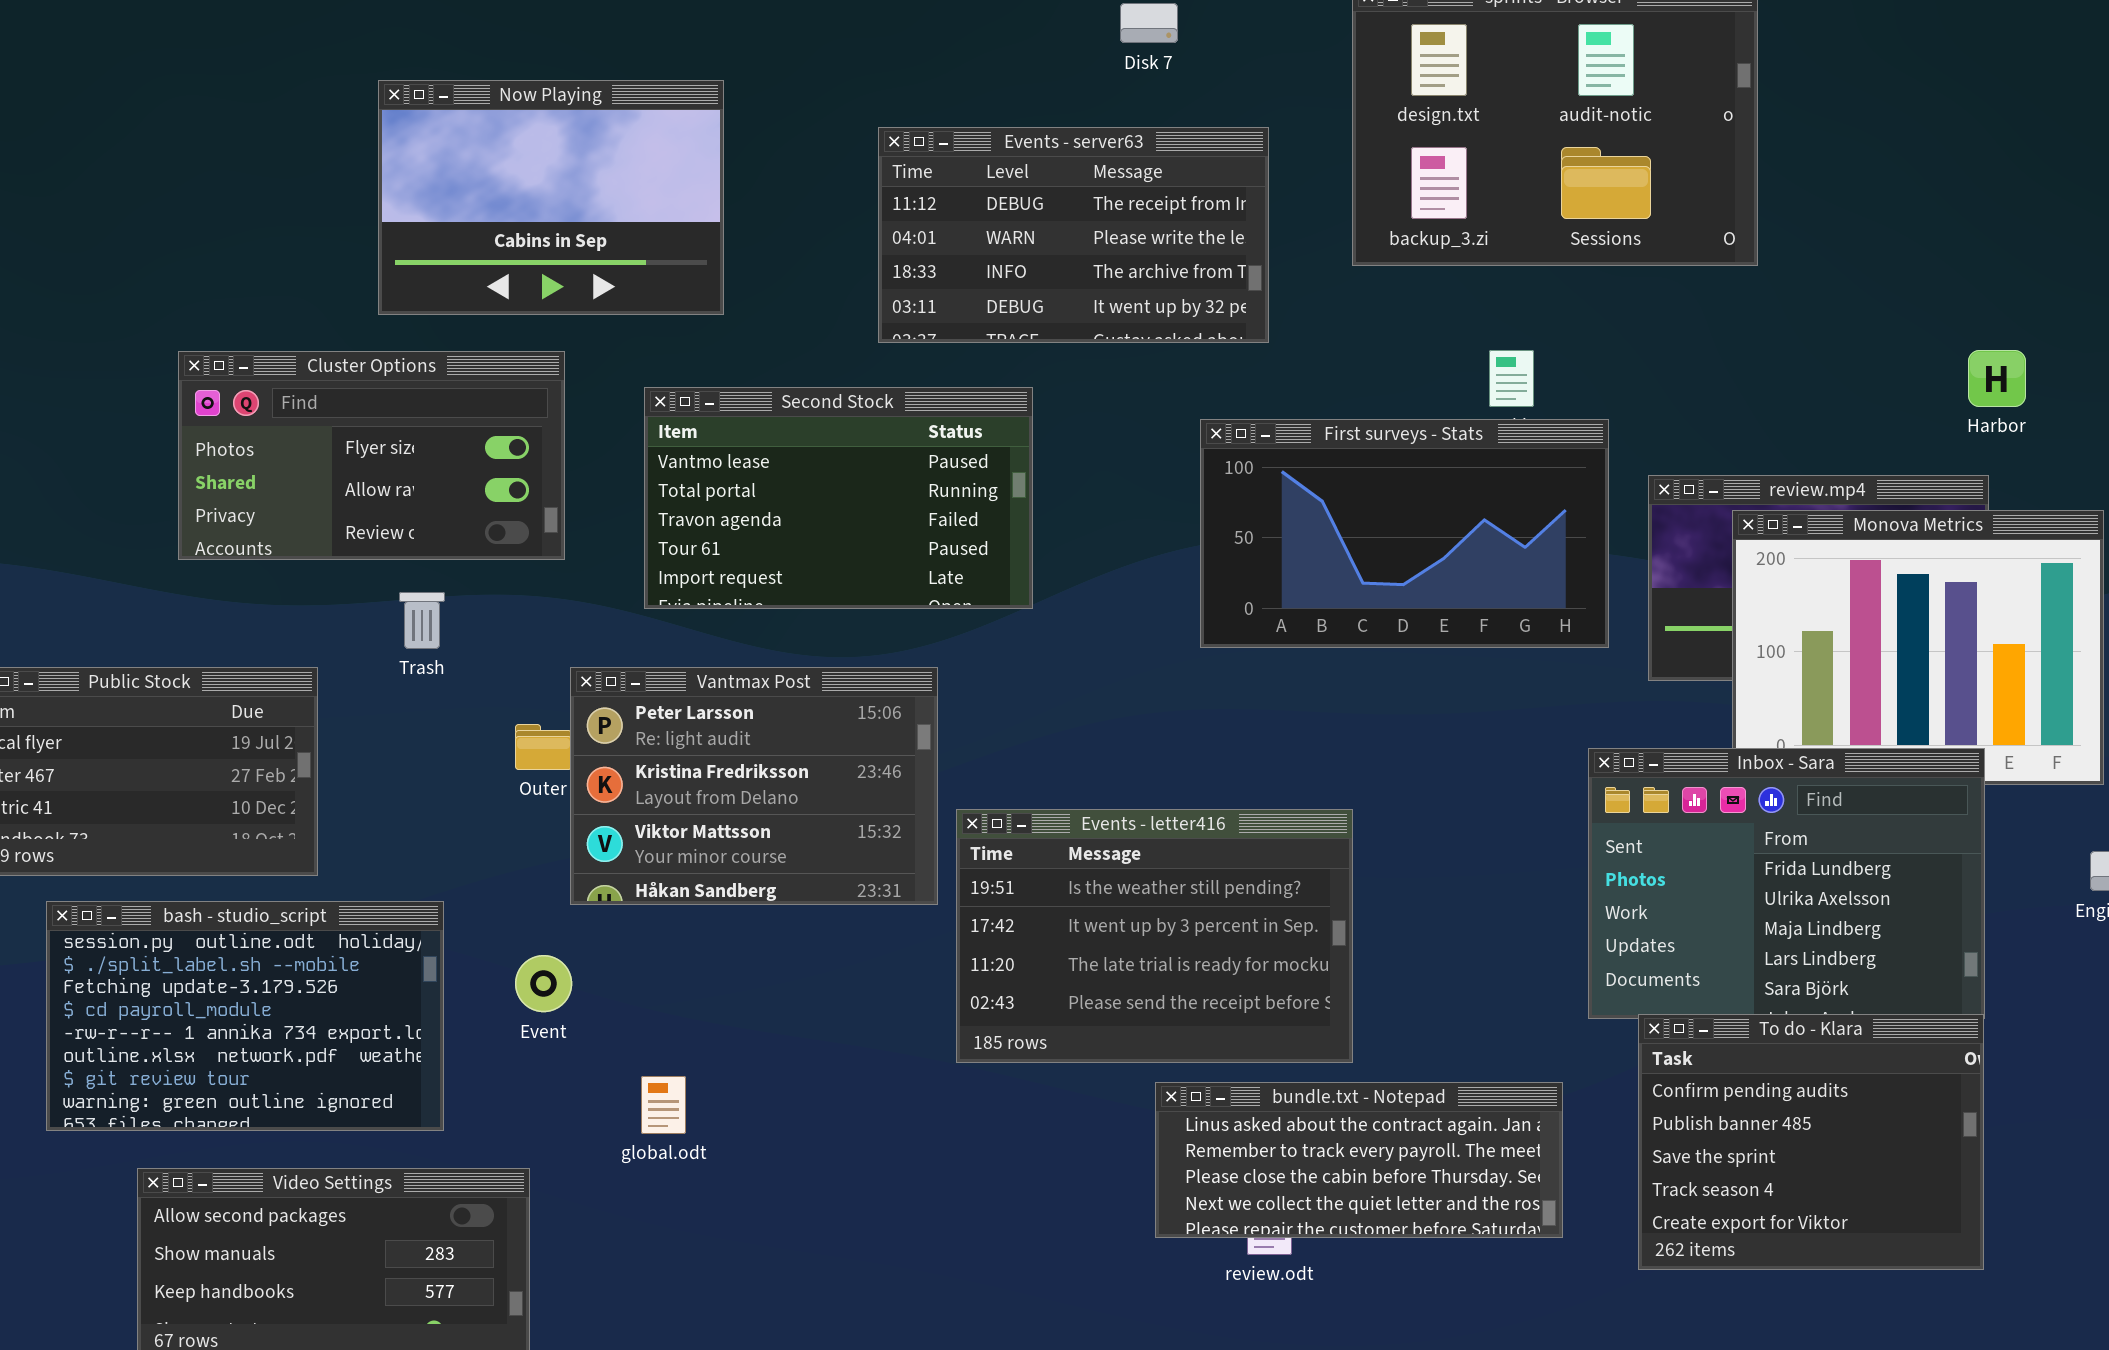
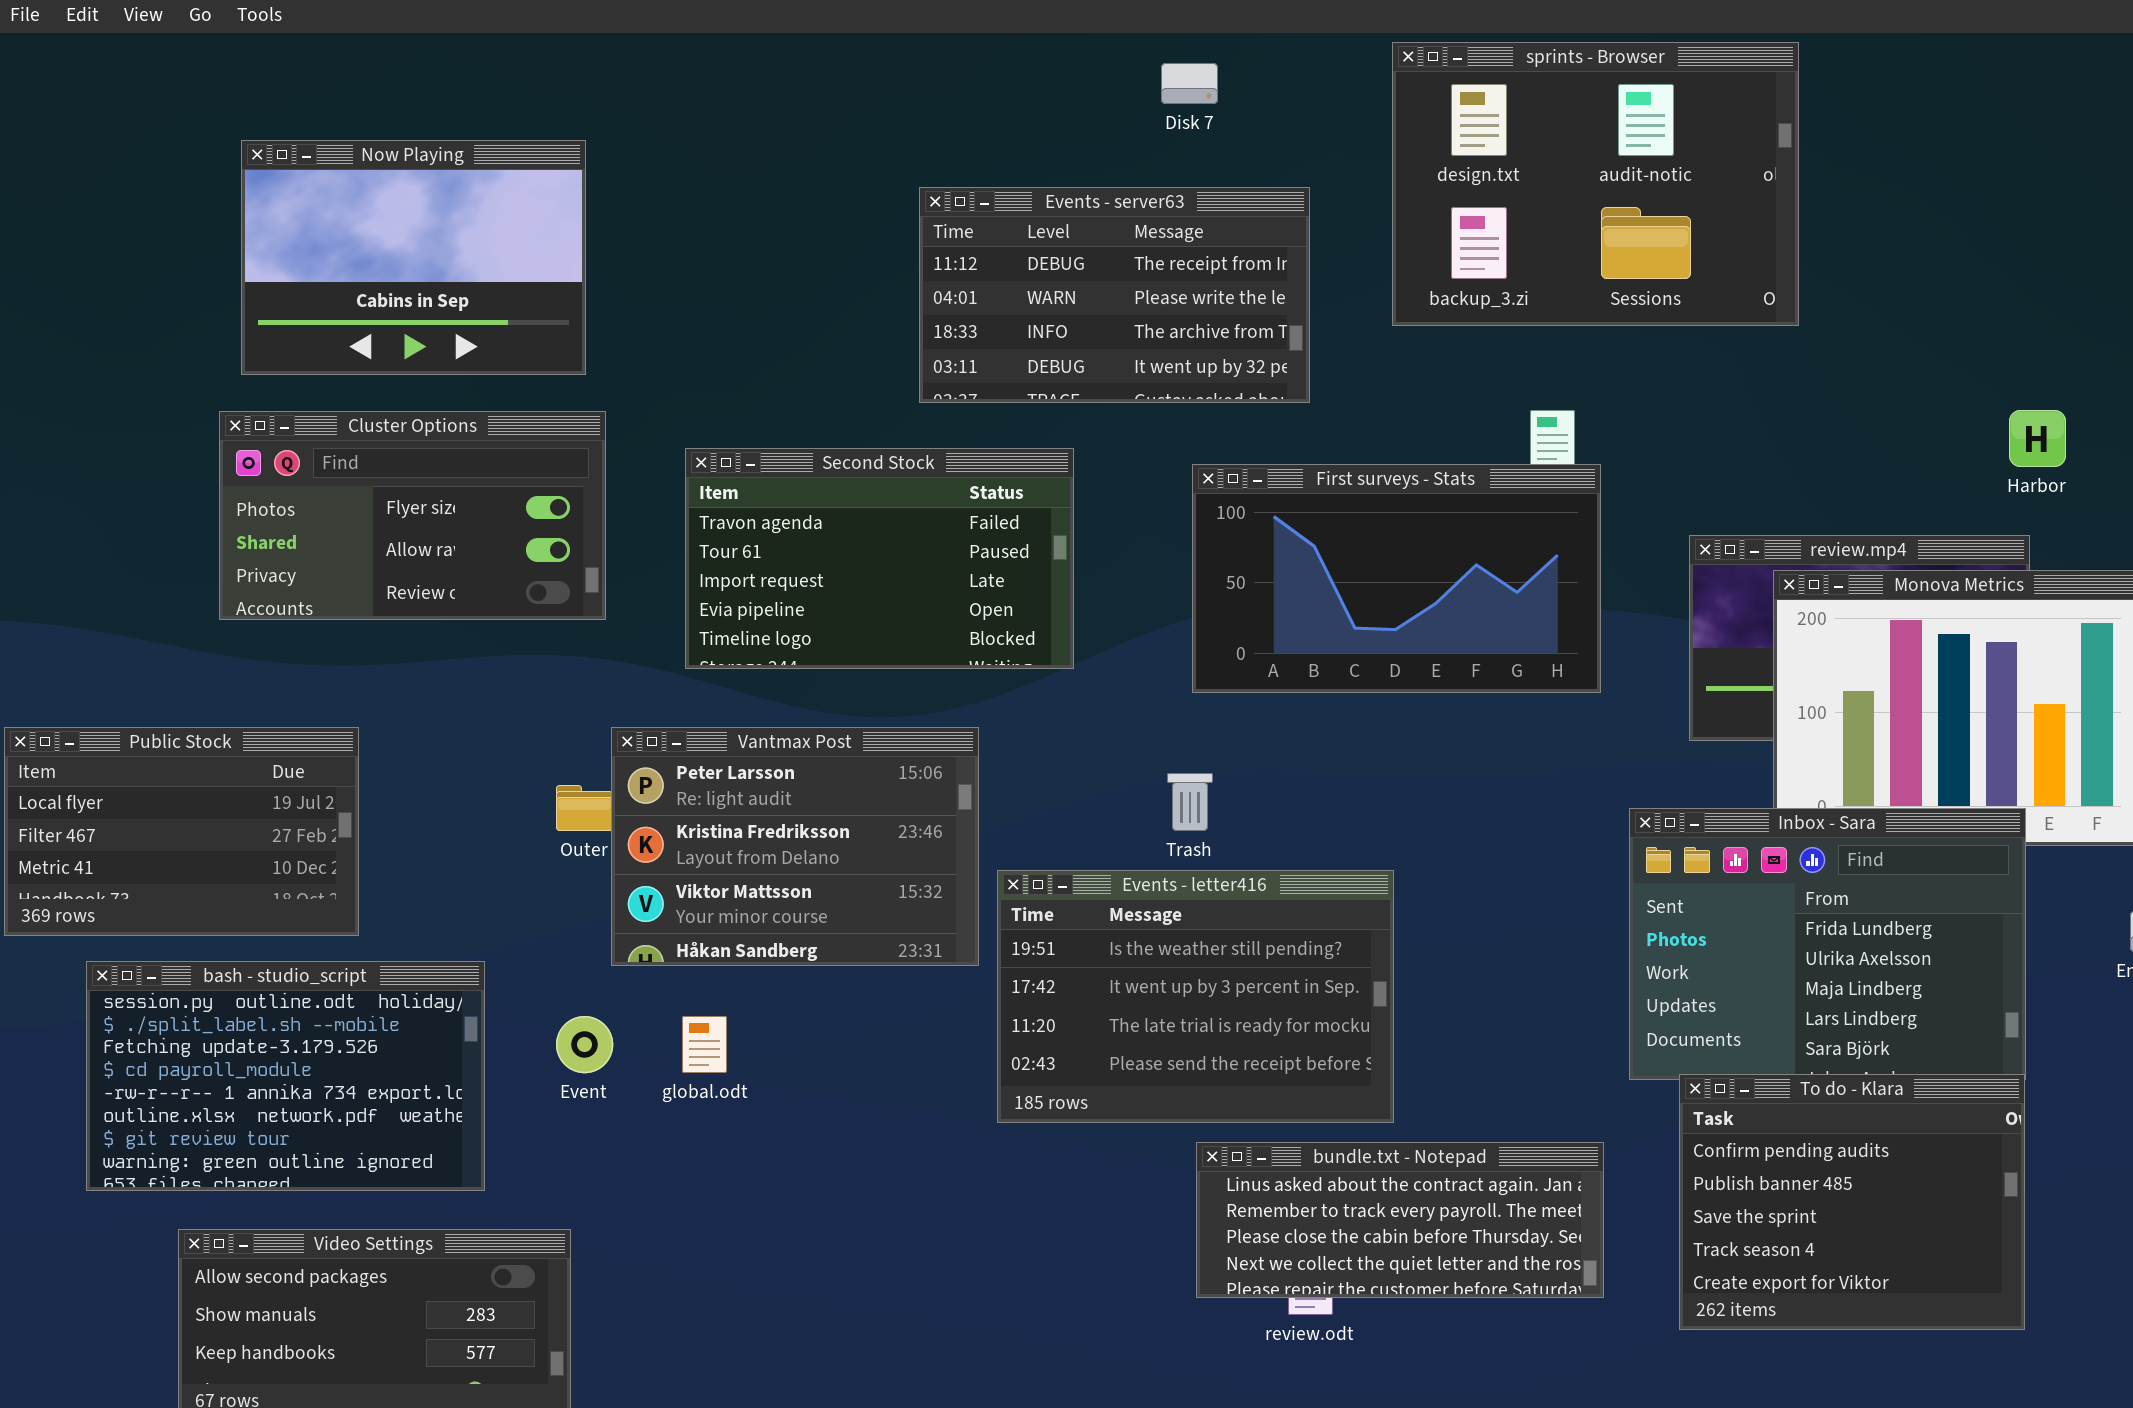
Now Playing: [378,80,724,315] -> [241,140,586,375], moved
Second Stock: [644,387,1033,609] -> [685,448,1074,669], scrolled down 2 rows
First surveys - Stats: [1200,419,1609,648] -> [1192,464,1601,693], moved
Trash: [399,592,445,649] -> [1167,773,1213,831], moved
global.odt: [641,1076,686,1134] -> [682,1016,727,1073], moved

